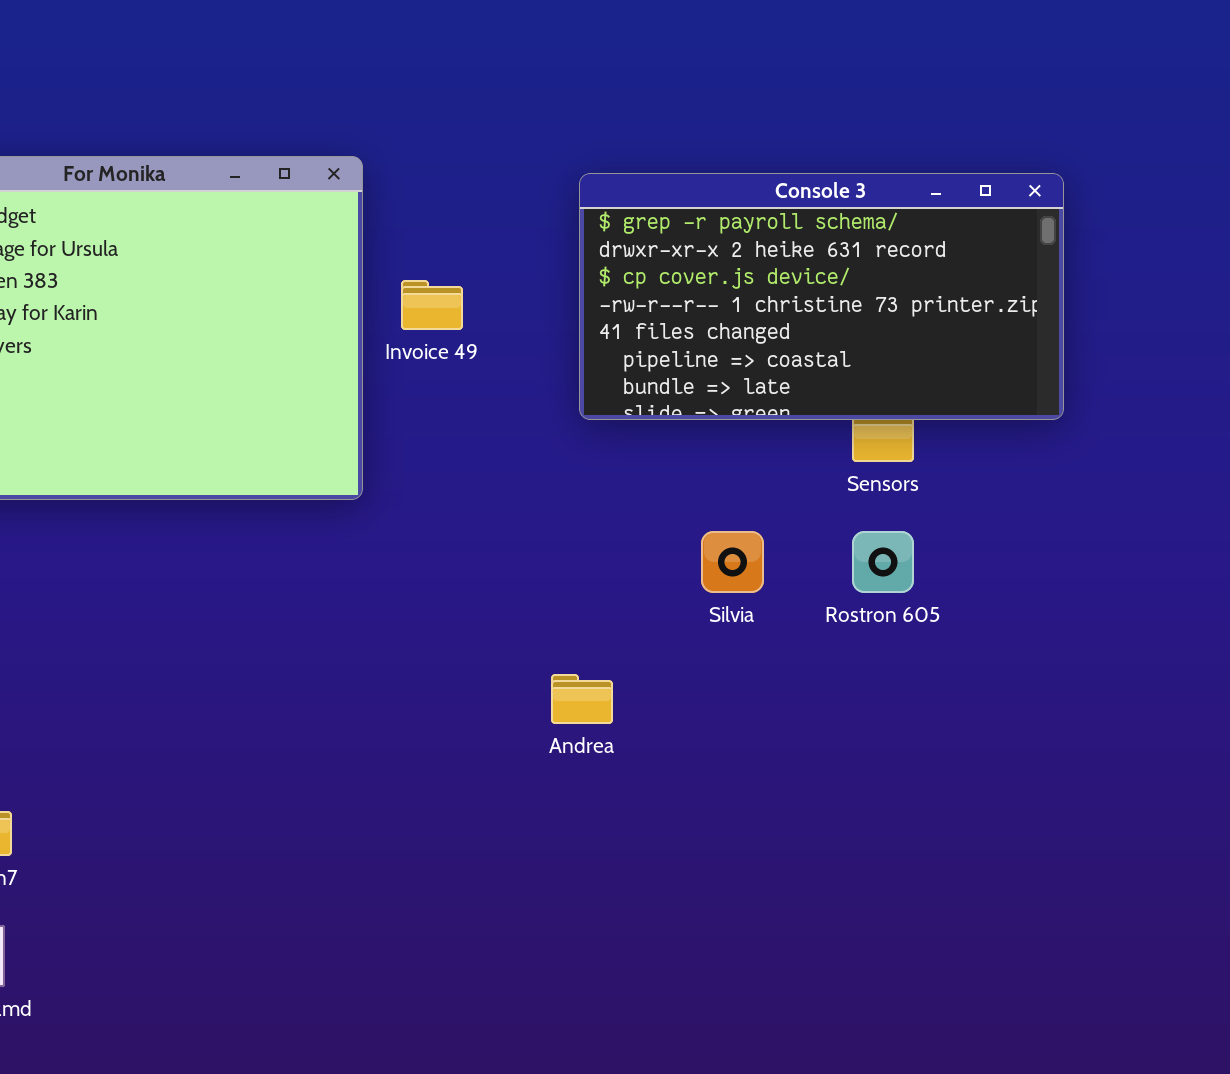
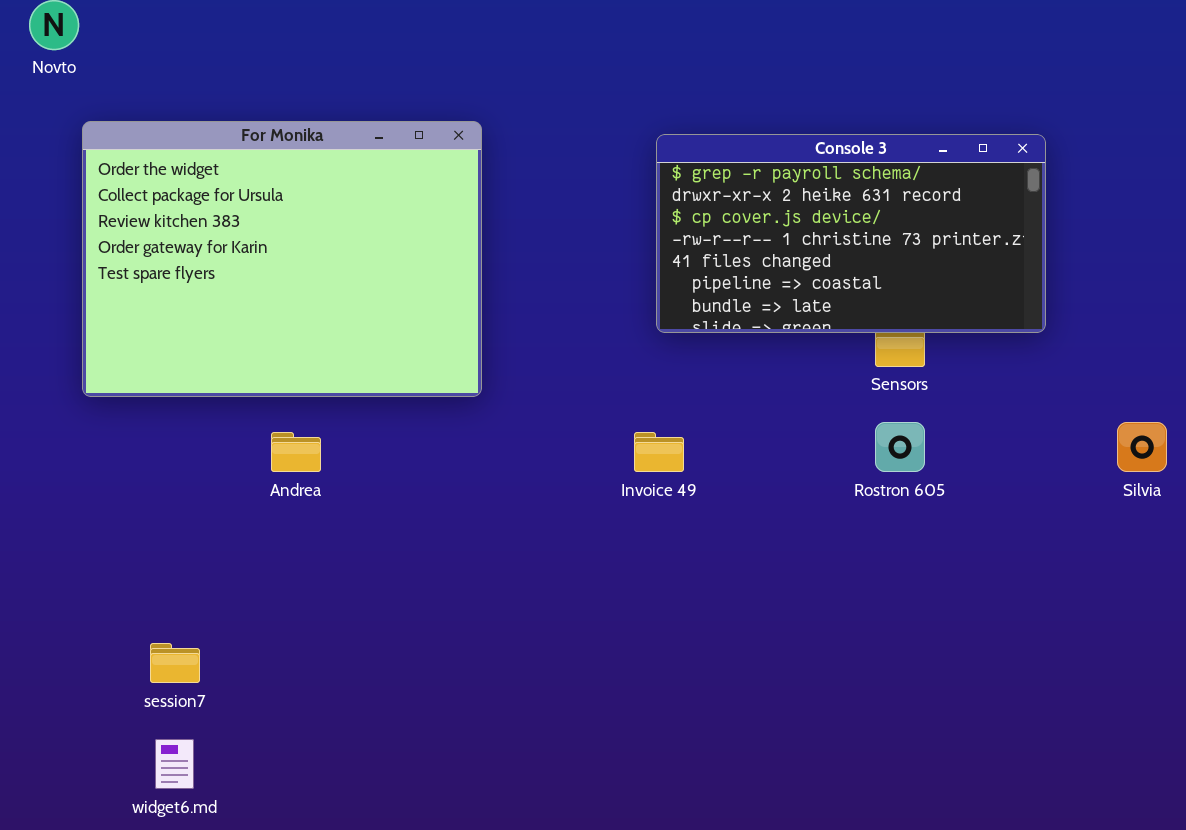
Invoice 49: [401,280,463,330] -> [634,432,684,472], moved
Silvia: [701,531,764,593] -> [1117,422,1167,472], moved
Andrea: [551,674,613,724] -> [271,432,321,472], moved

